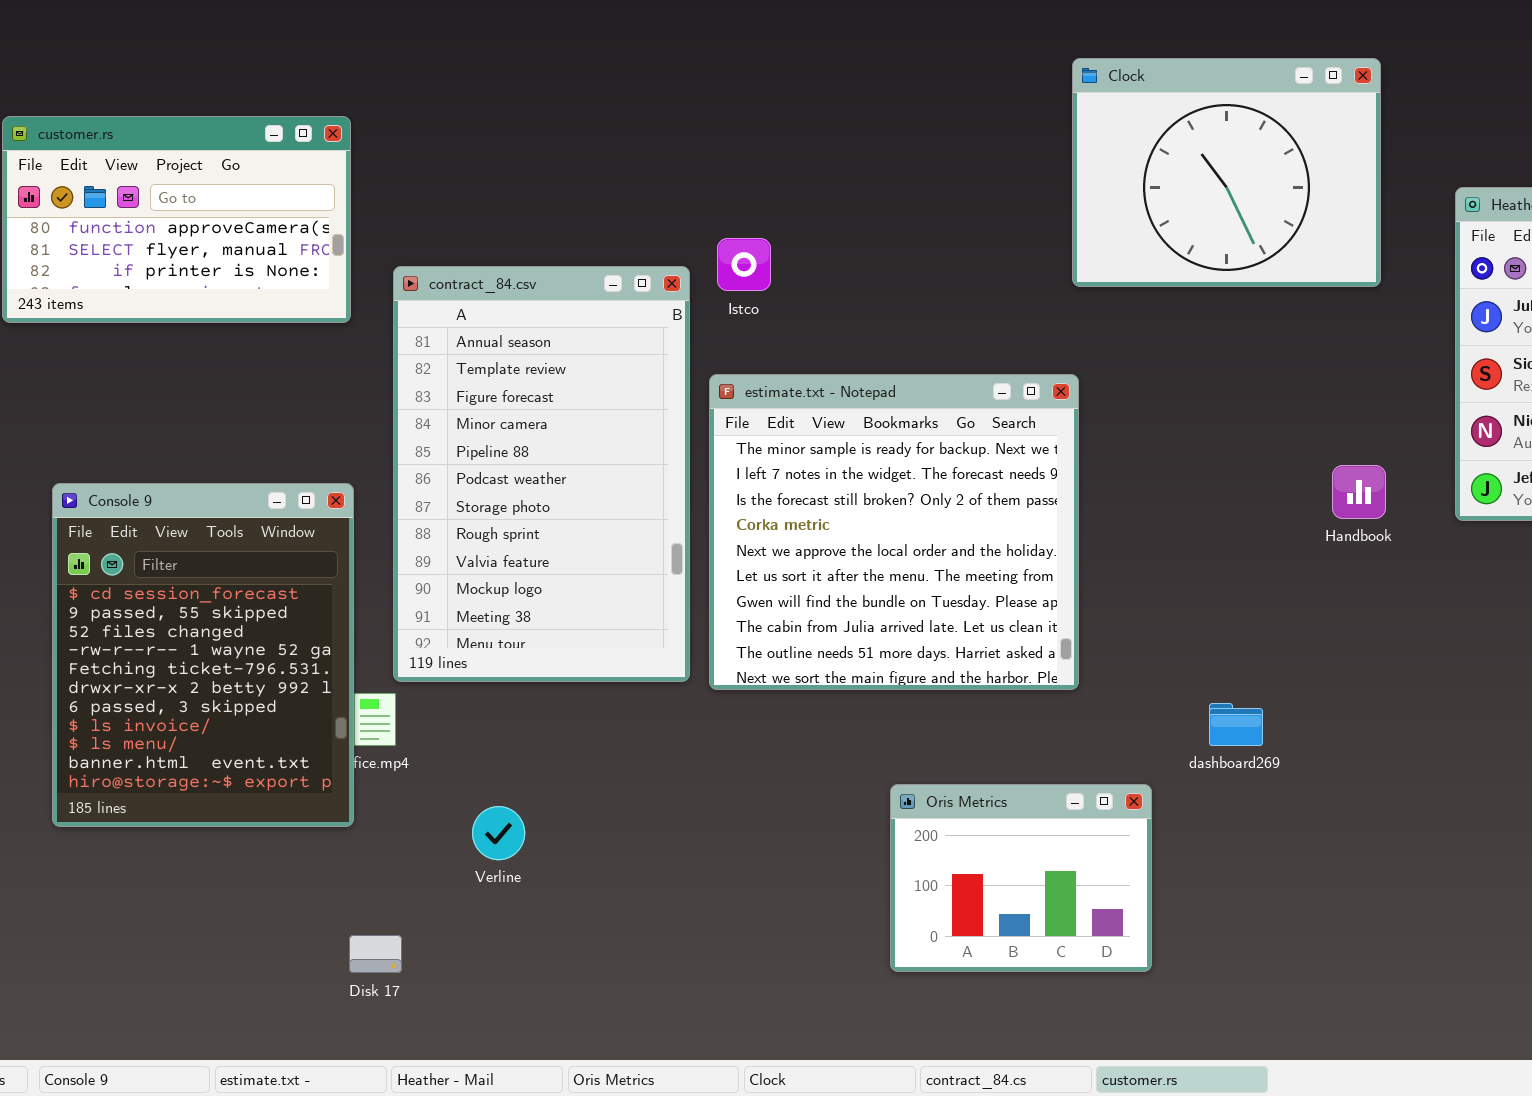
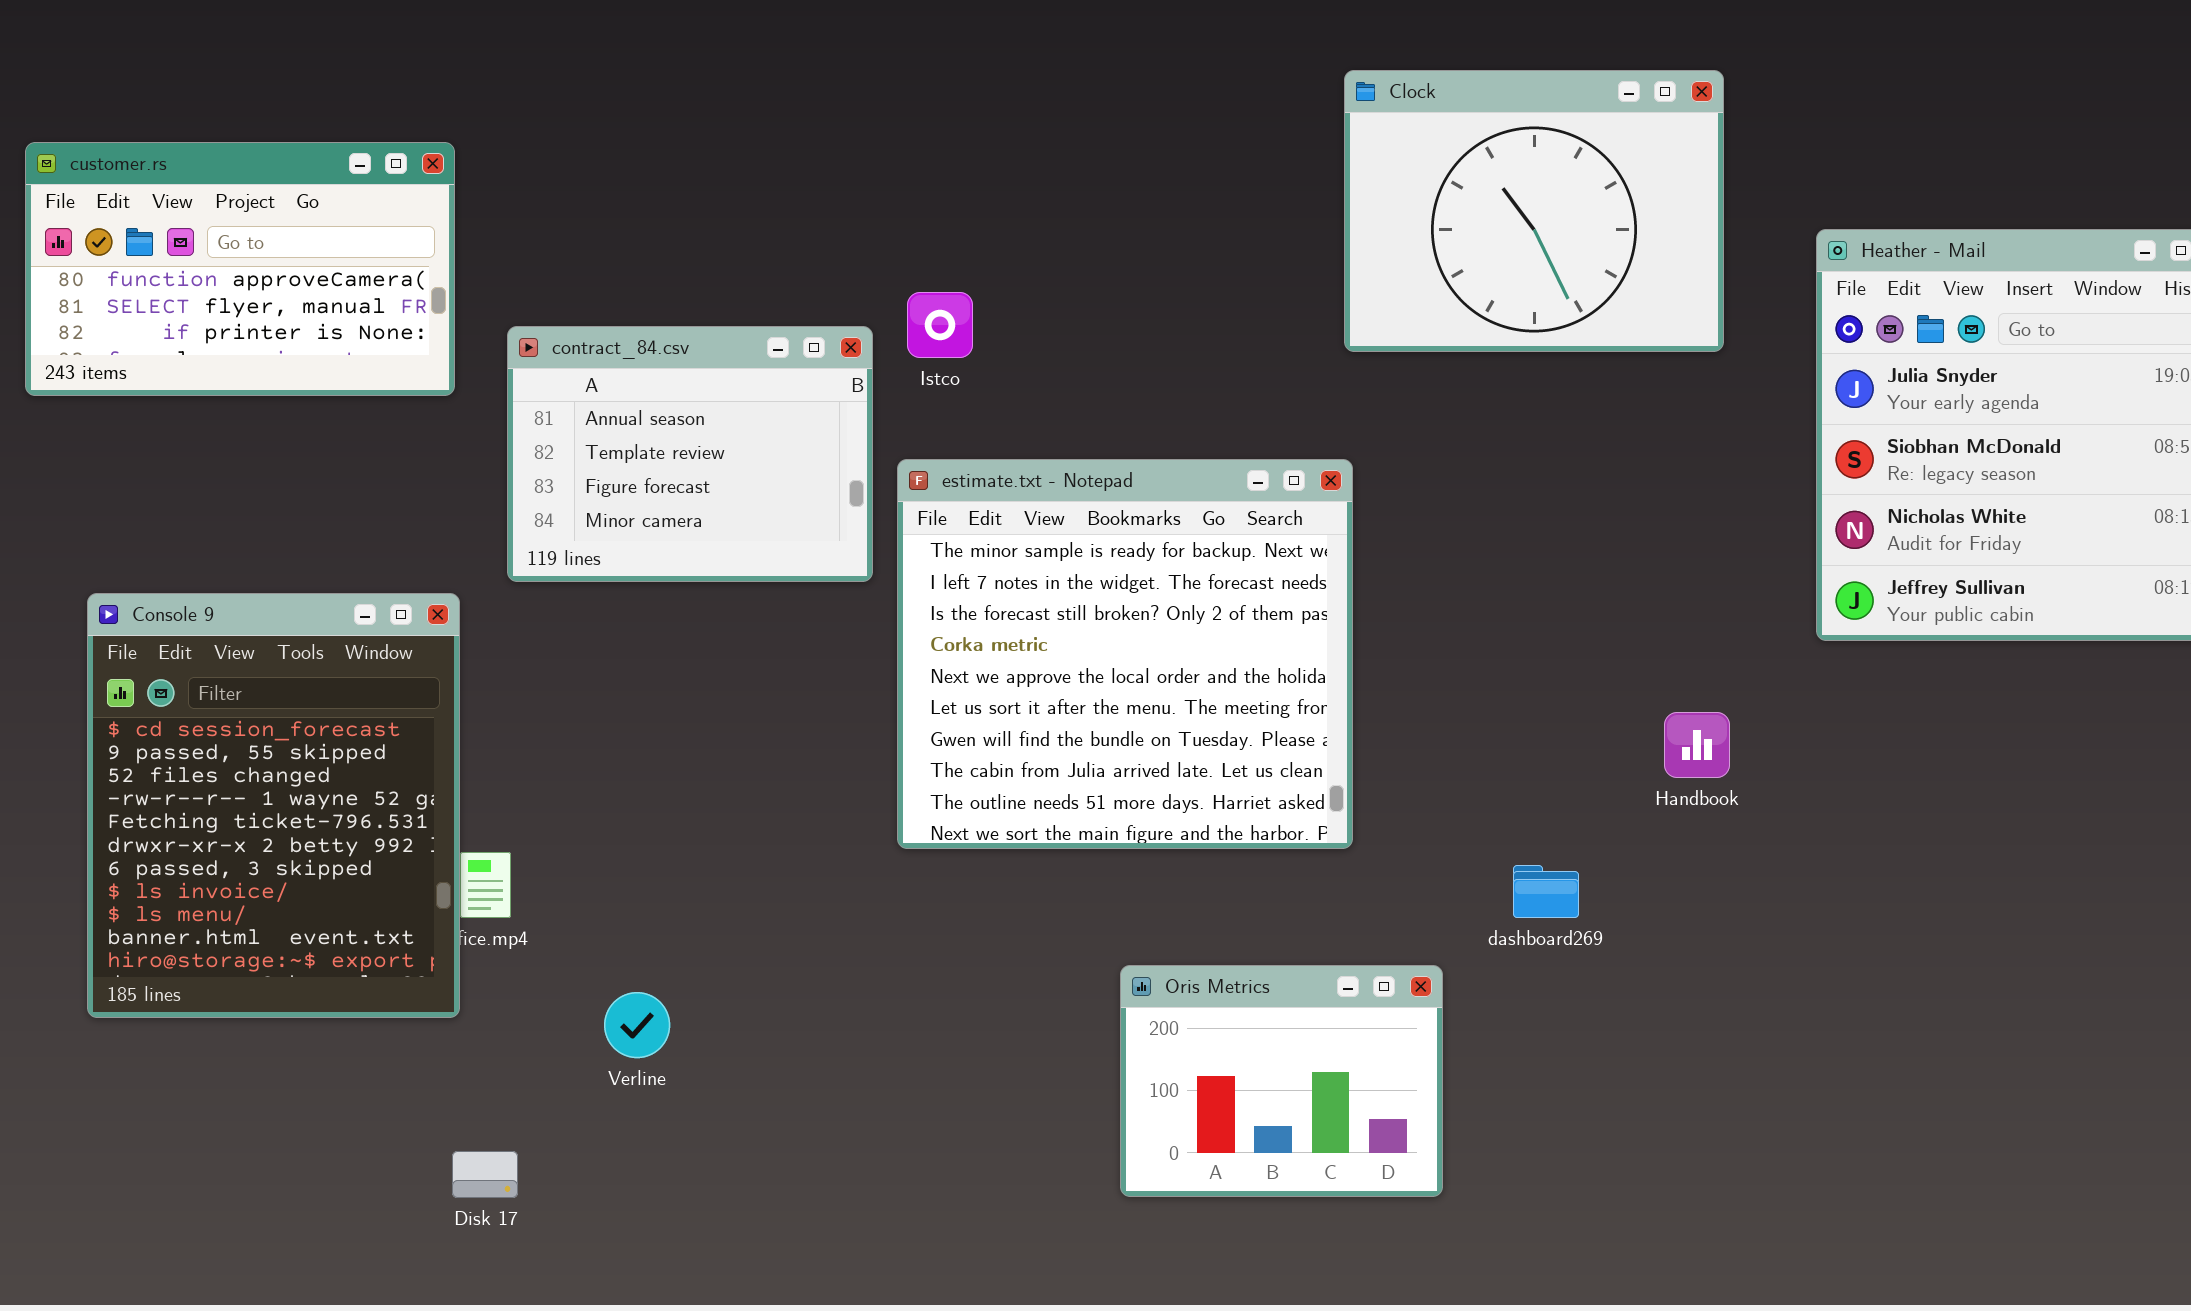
contract_84.csv: [393,266,690,682] -> [507,326,873,582], resized
Handbook: [1332,465,1386,519] -> [1664,712,1730,778], moved

